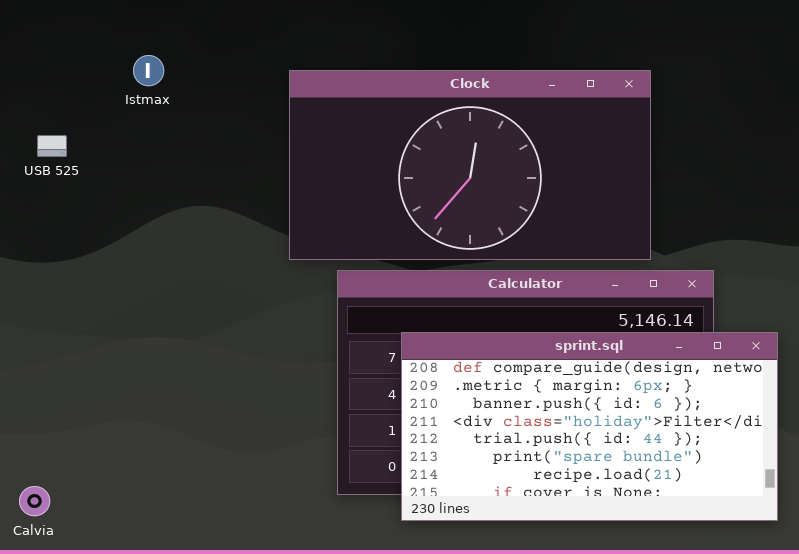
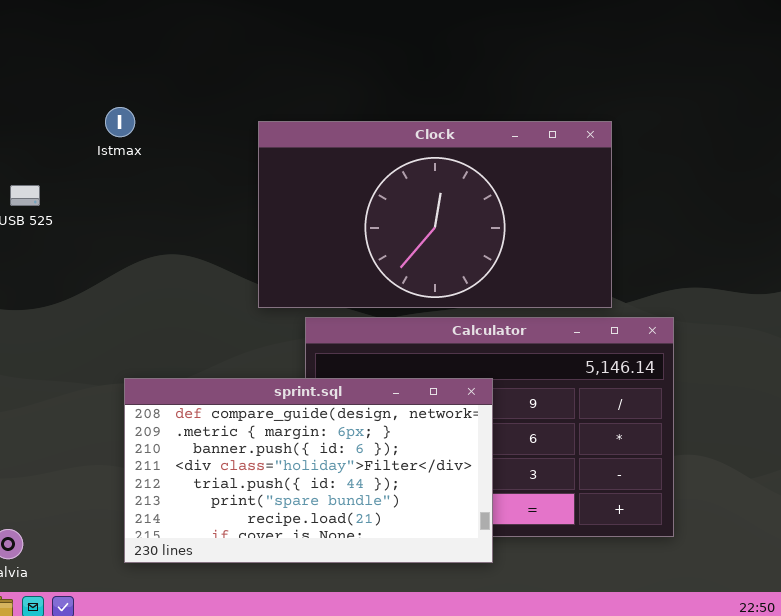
sprint.sql: [401,332,778,521] -> [124,378,493,563], moved

